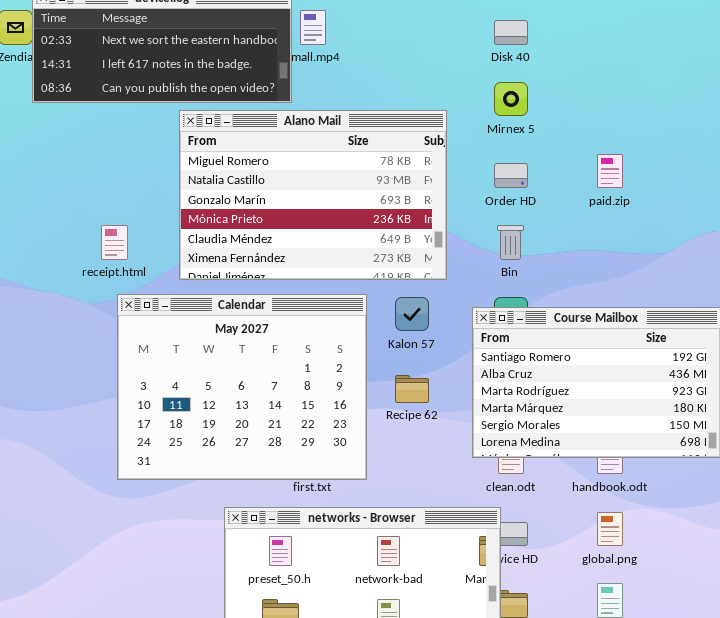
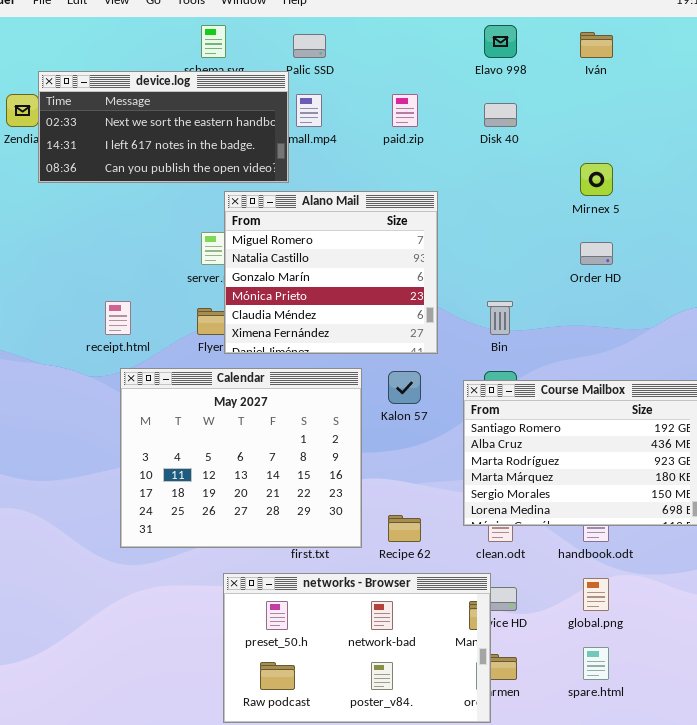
Mirnex 5: [494,82,528,116] -> [580,163,613,196], moved
Alano Mail: [179,110,447,280] -> [224,191,438,354], resized
paid.zip: [597,154,623,188] -> [392,94,418,127], moved
Order HD: [494,163,528,188] -> [580,242,613,265], moved
Recipe 62: [395,375,429,403] -> [388,515,421,542], moved

